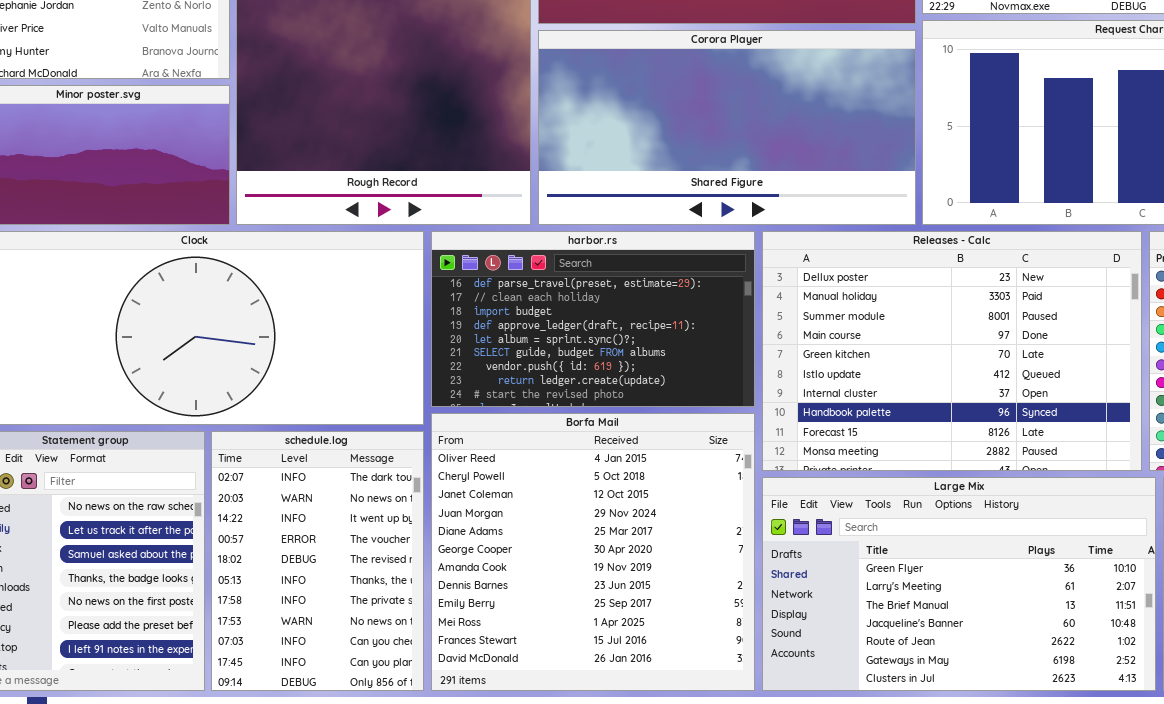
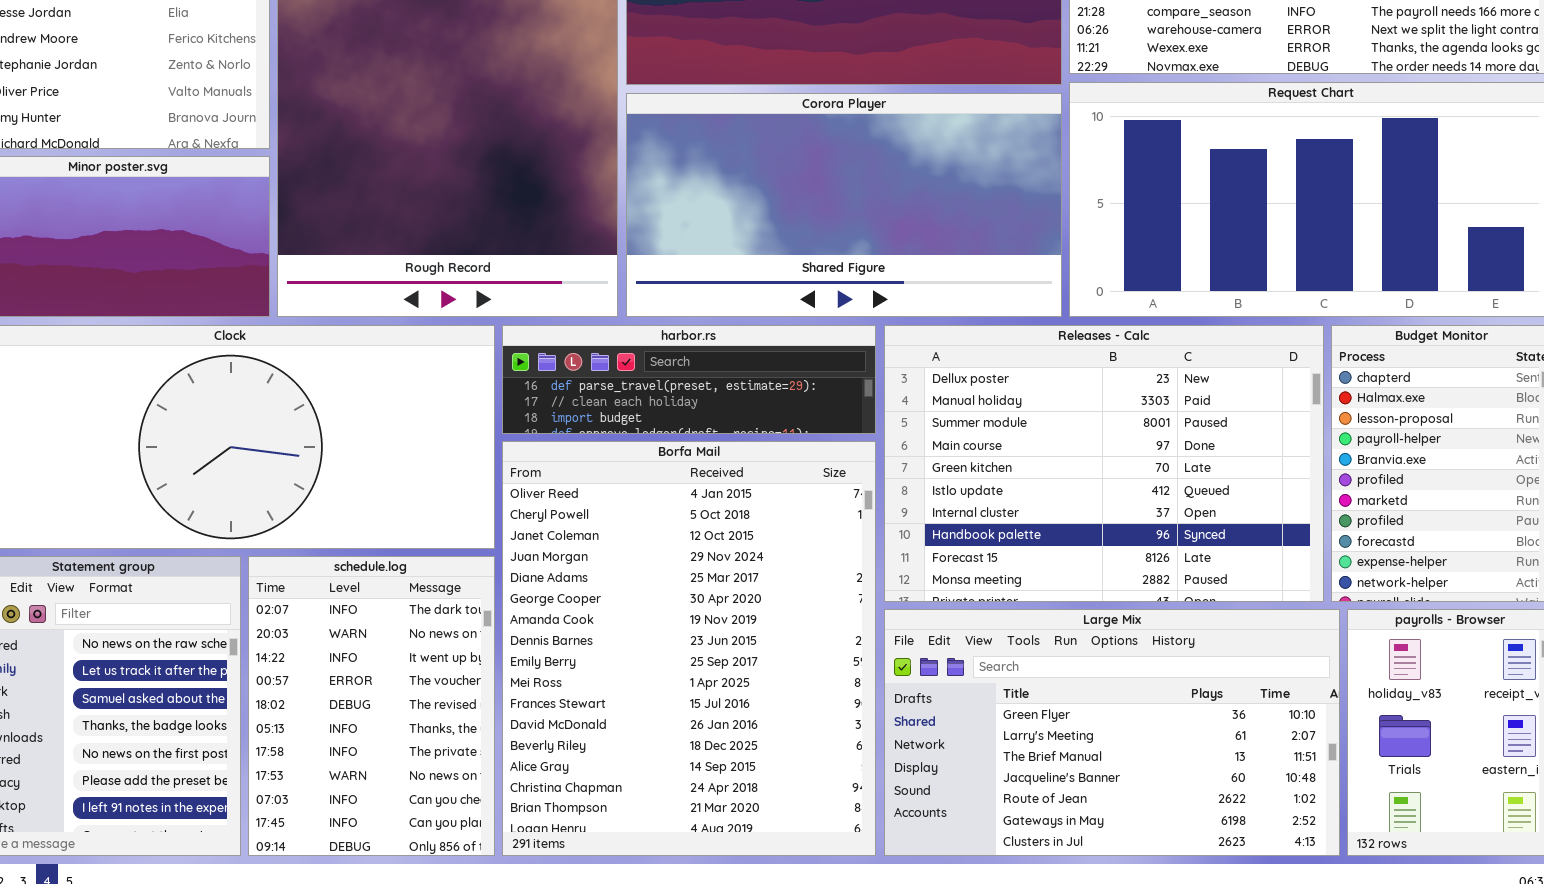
harbor.rs: [431,231,755,407] -> [502,325,876,434], resized
Borfa Mail: [431,413,755,691] -> [502,441,876,856], resized

